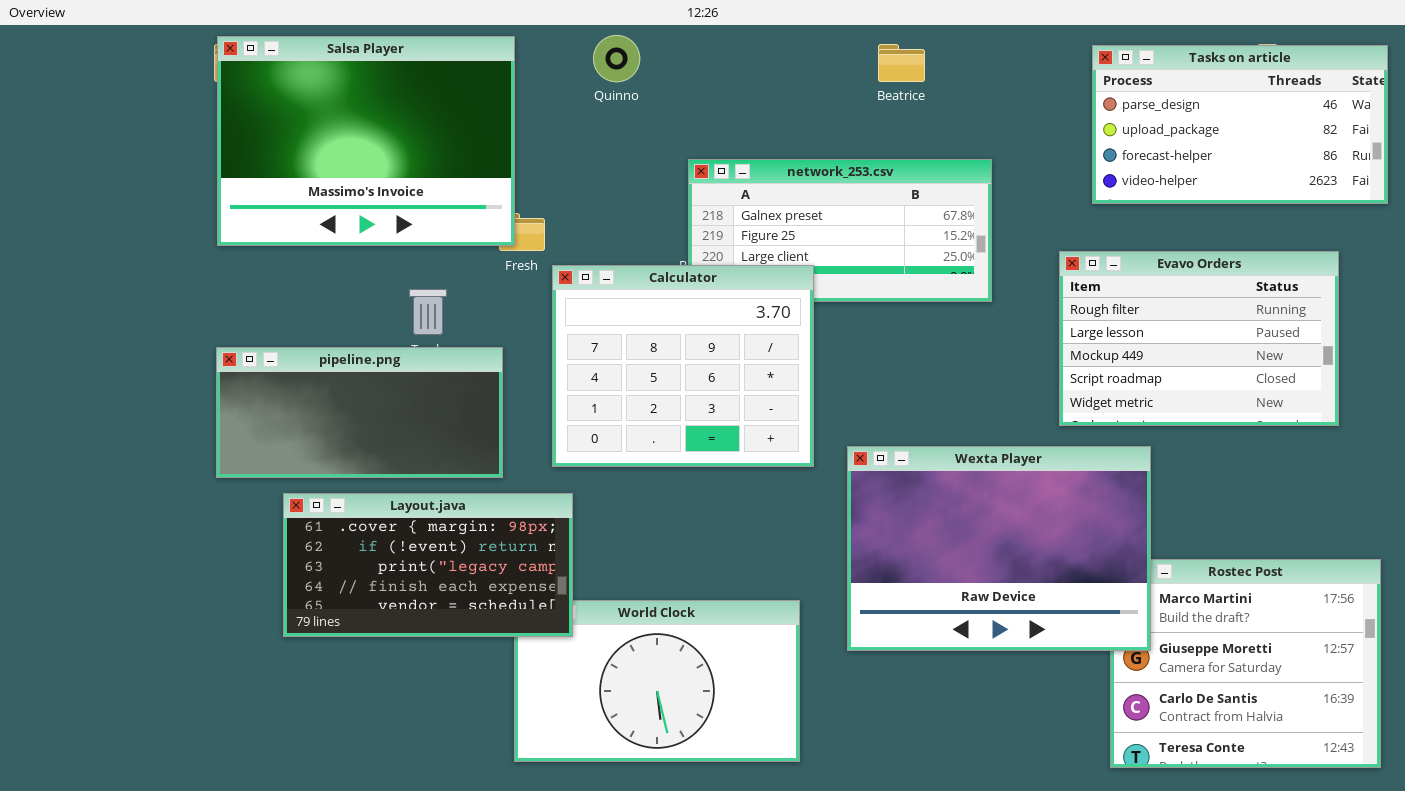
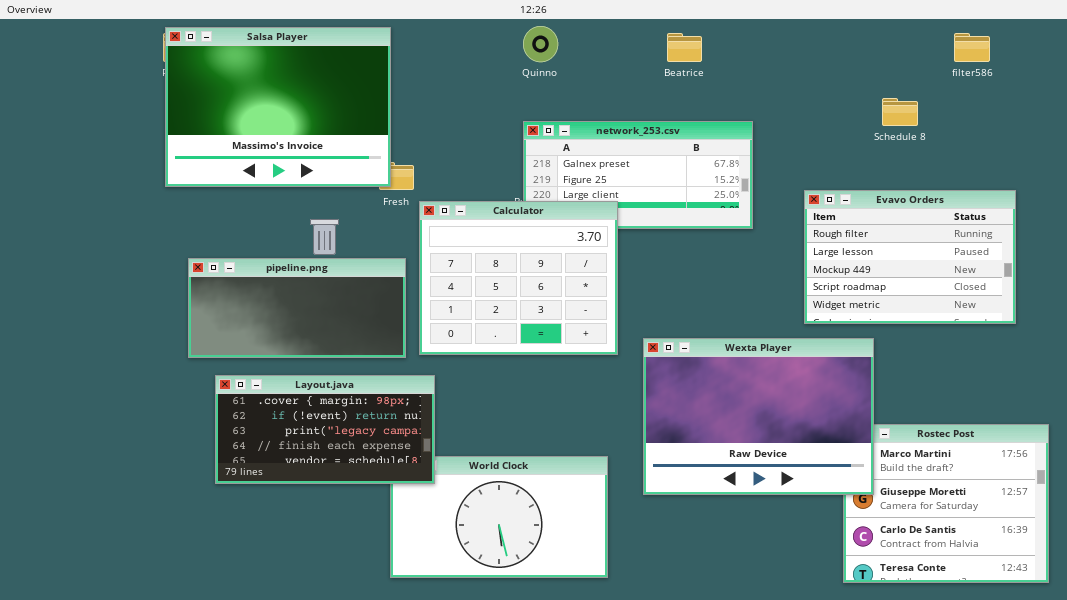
Quinno: [593,35,640,82] -> [523,26,558,62], moved
Tasks on article: [1092,45,1388,204] -> none, closed
pipeline.png: [216,347,503,478] -> [188,258,406,358], moved

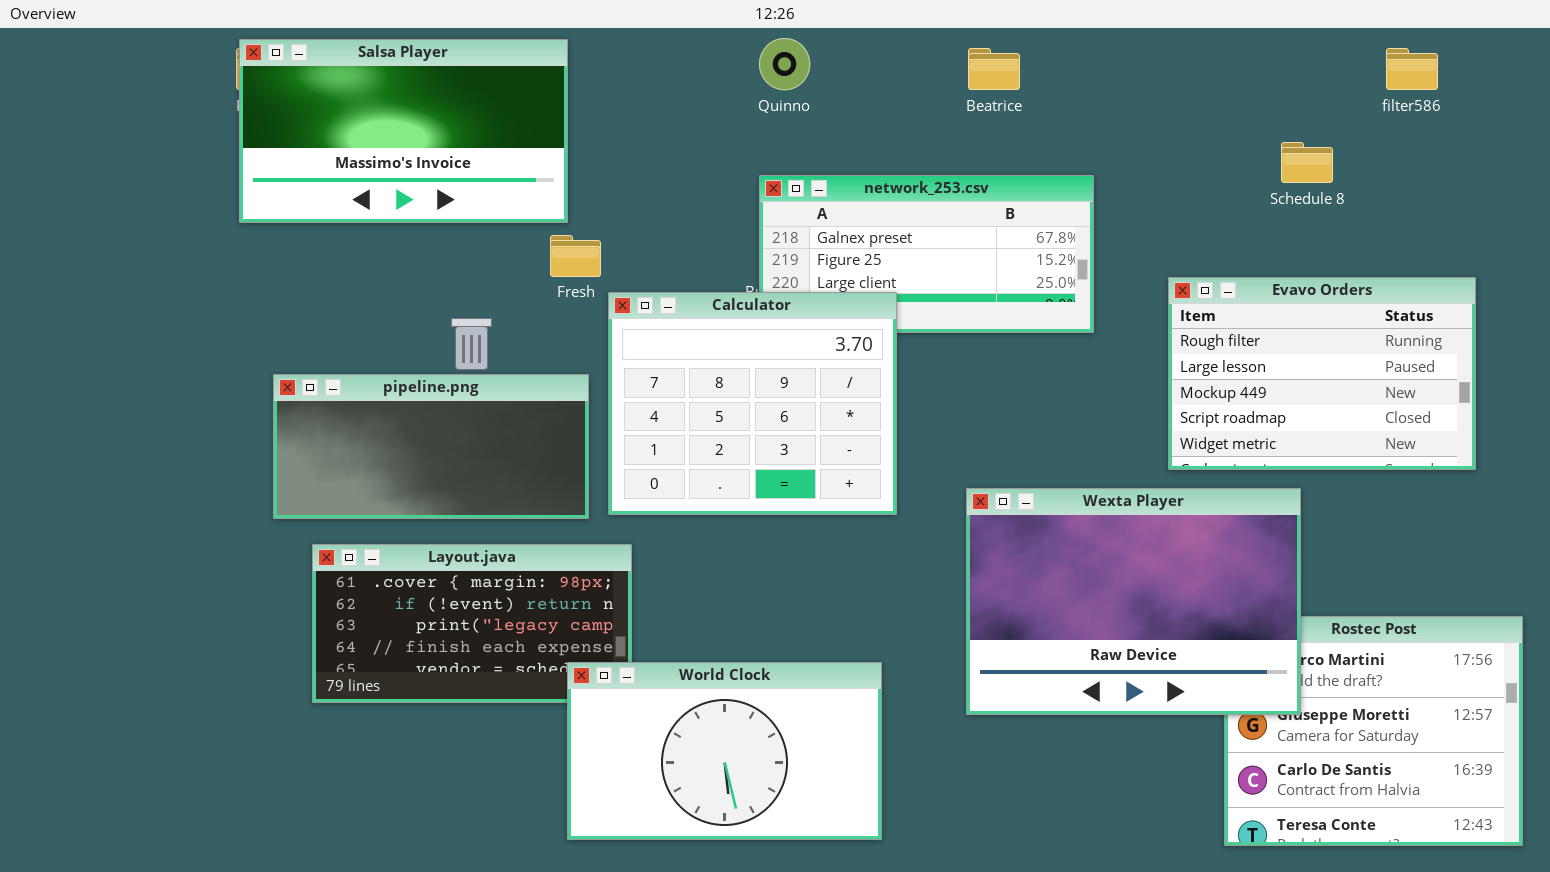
Salsa Player: [165,27,391,187] -> [239,39,568,223], resized
Wexta Player: [643,338,874,495] -> [966,488,1301,715], moved
World Clock: [390,456,608,578] -> [567,662,882,840], raised

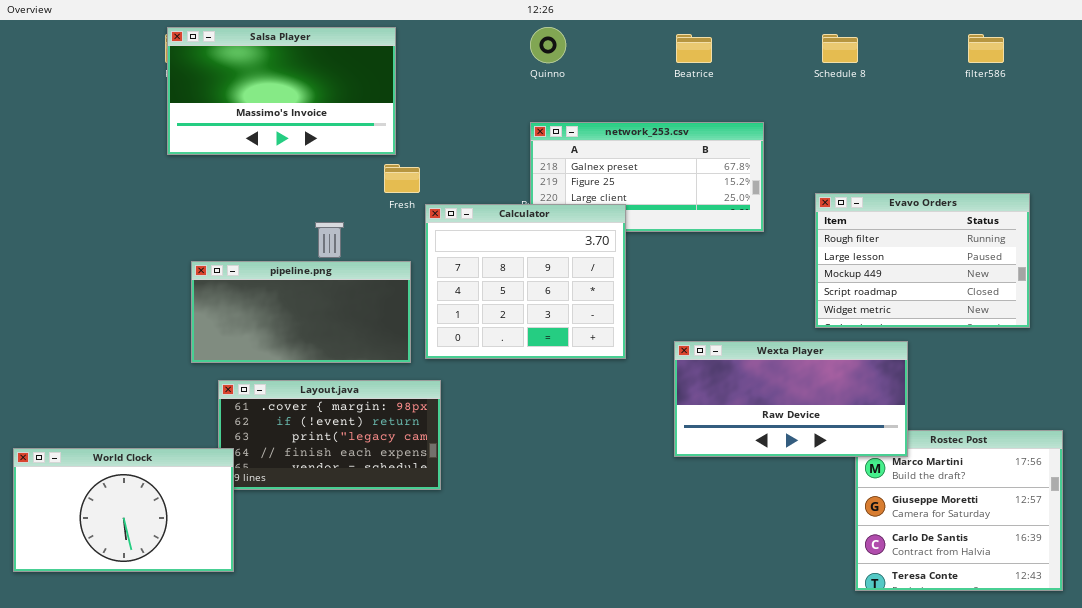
Schedule 8: [1281,142,1333,183] -> [822,34,858,63], moved
Wexta Player: [966,488,1301,715] -> [674,341,908,457], resized
World Clock: [567,662,882,840] -> [13,448,234,572], moved

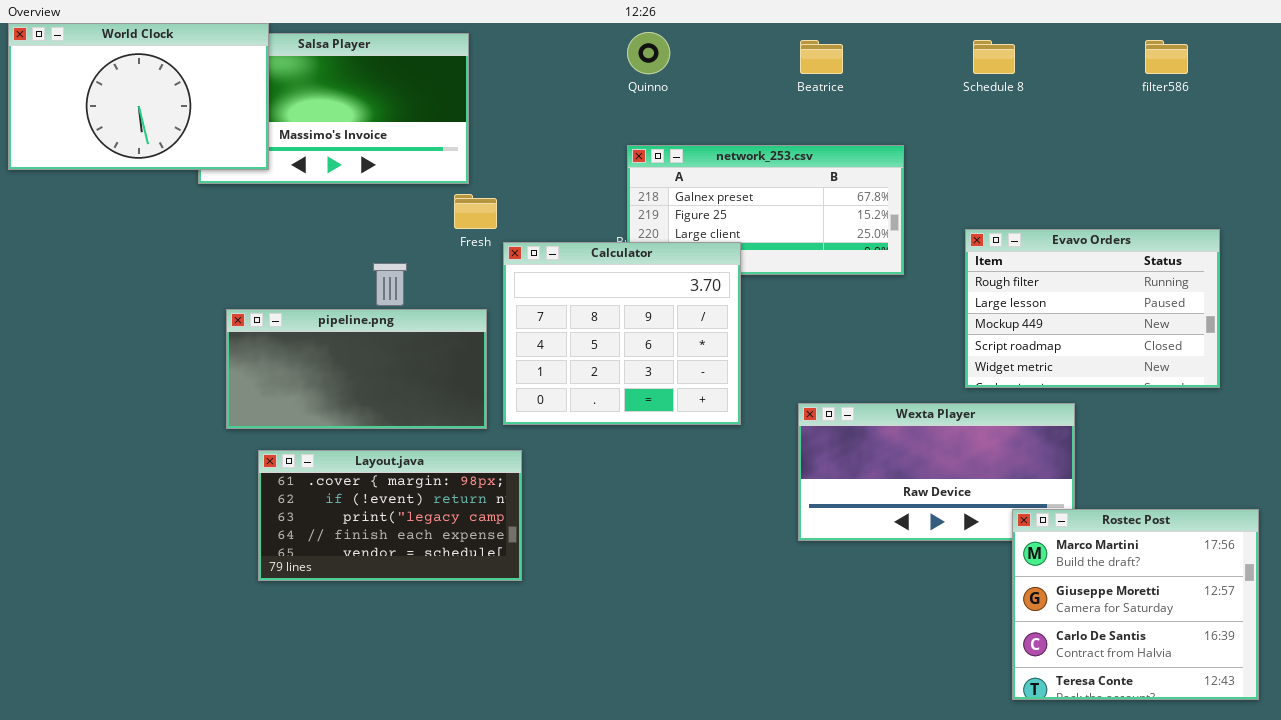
Rostec Post: [855,430,1063,591] -> [1012,509,1259,700], raised
World Clock: [13,448,234,572] -> [8,23,269,170], moved

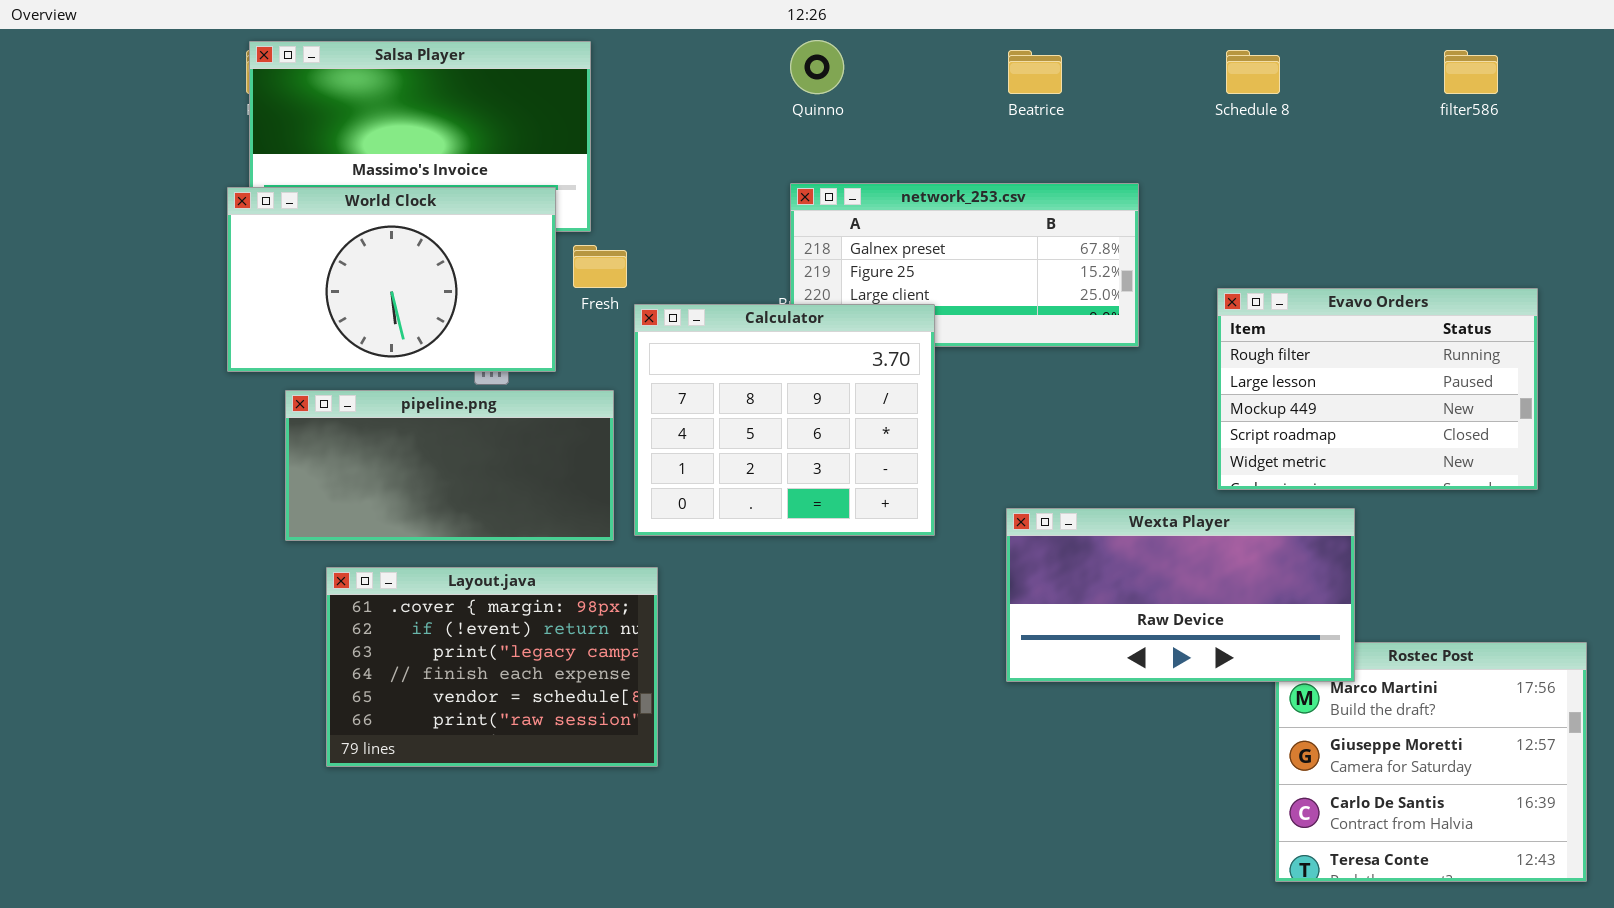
World Clock: [8,23,269,170] -> [227,187,556,372], moved
Wexta Player: [798,403,1075,541] -> [1006,508,1355,682], raised
Layout.java: [258,450,522,581] -> [326,567,658,767], resized

